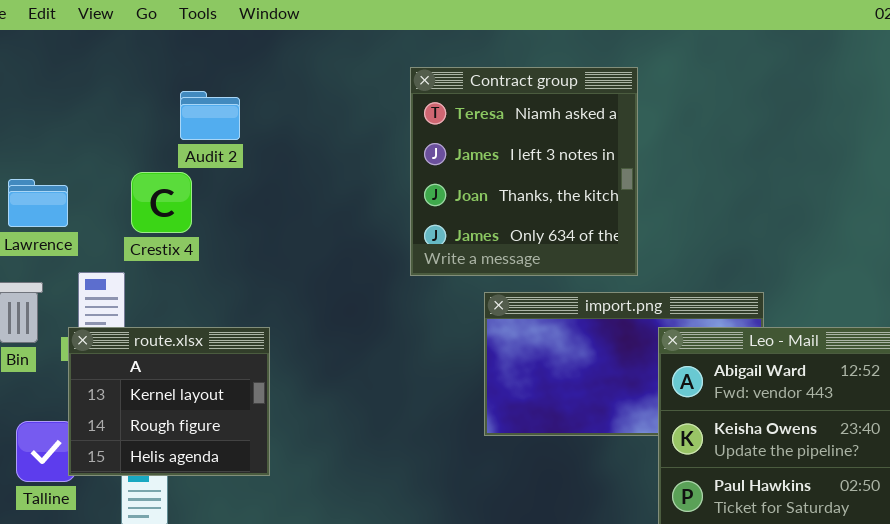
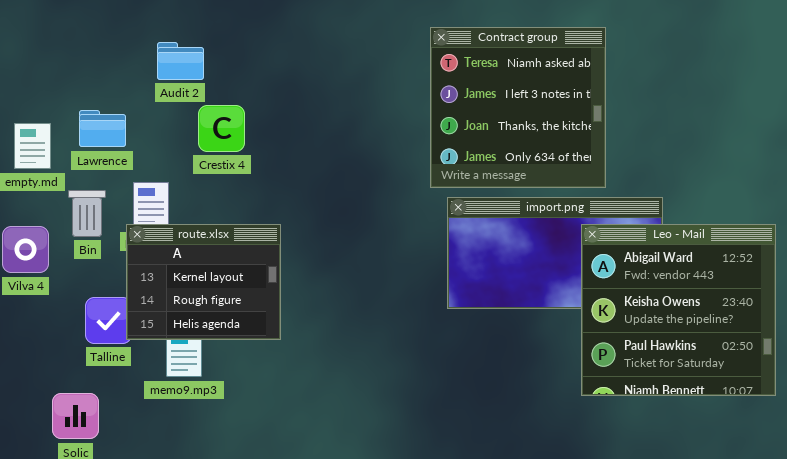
Contract group: [410,67,638,276] -> [430,27,606,188], moved
Audit 2: [180,91,240,140] -> [157,42,204,80], moved
Crestix 4: [131,172,192,233] -> [198,105,245,152], moved

